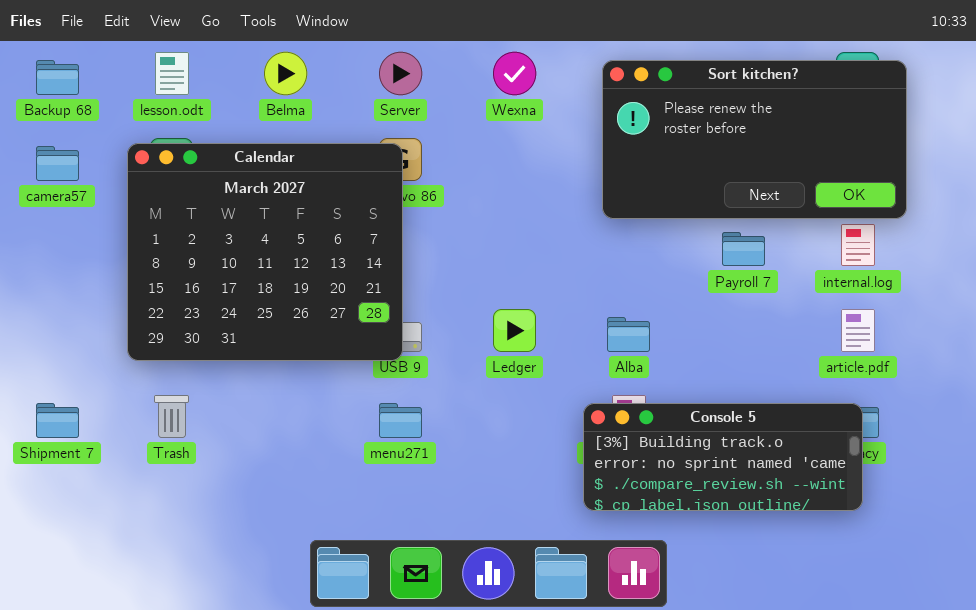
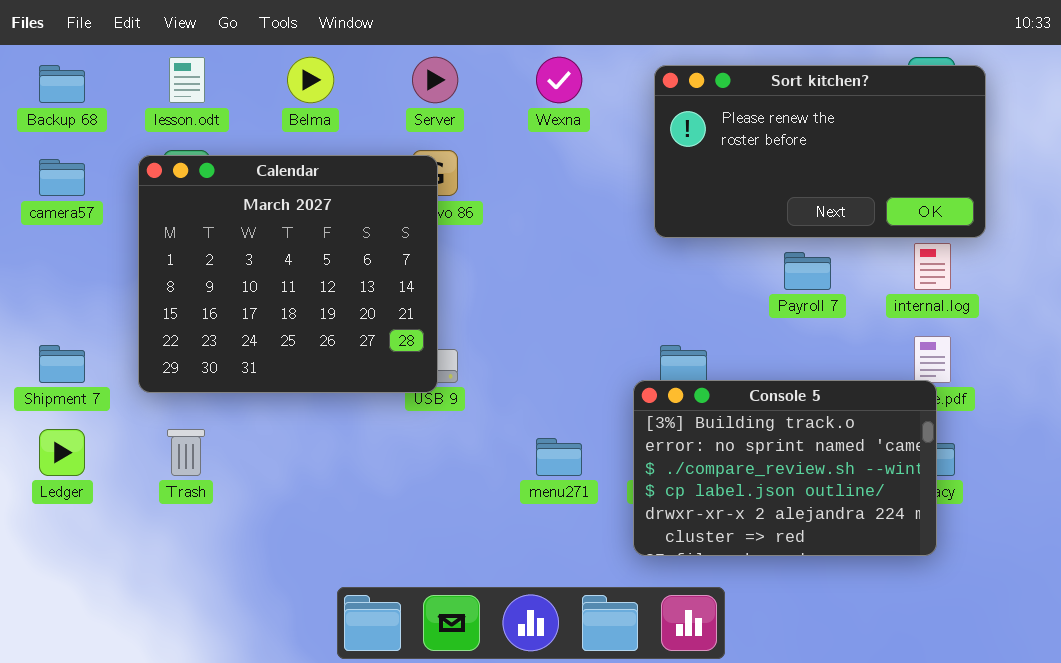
Ledger: [493,309,536,352] -> [39,429,85,476], moved
Shipment 7: [36,403,79,438] -> [39,345,85,383], moved
menu271: [379,403,422,438] -> [536,438,582,476], moved
Console 5: [583,403,863,511] -> [633,380,937,556], resized

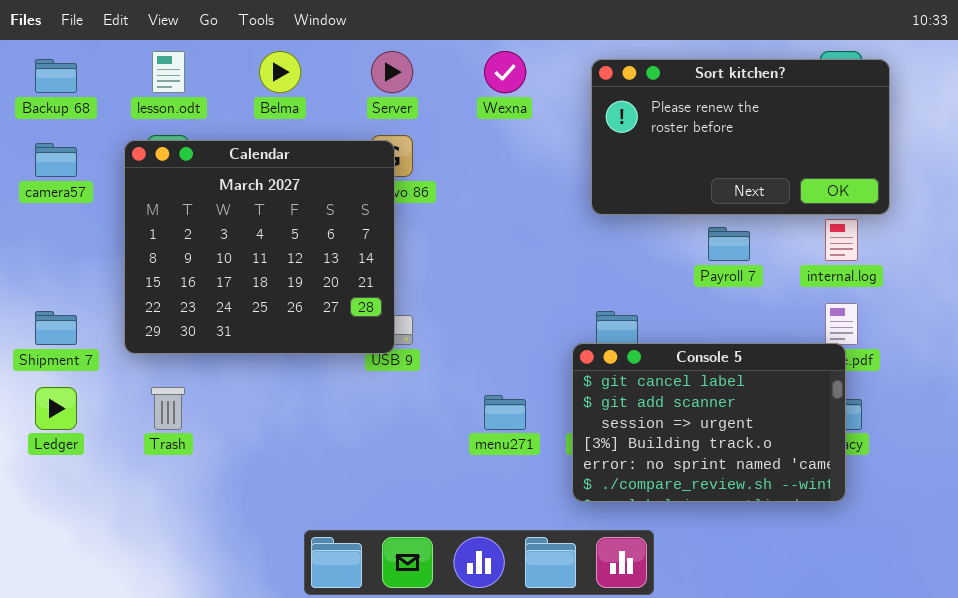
Console 5: [633,380,937,556] -> [572,343,846,502], scrolled up 3 rows

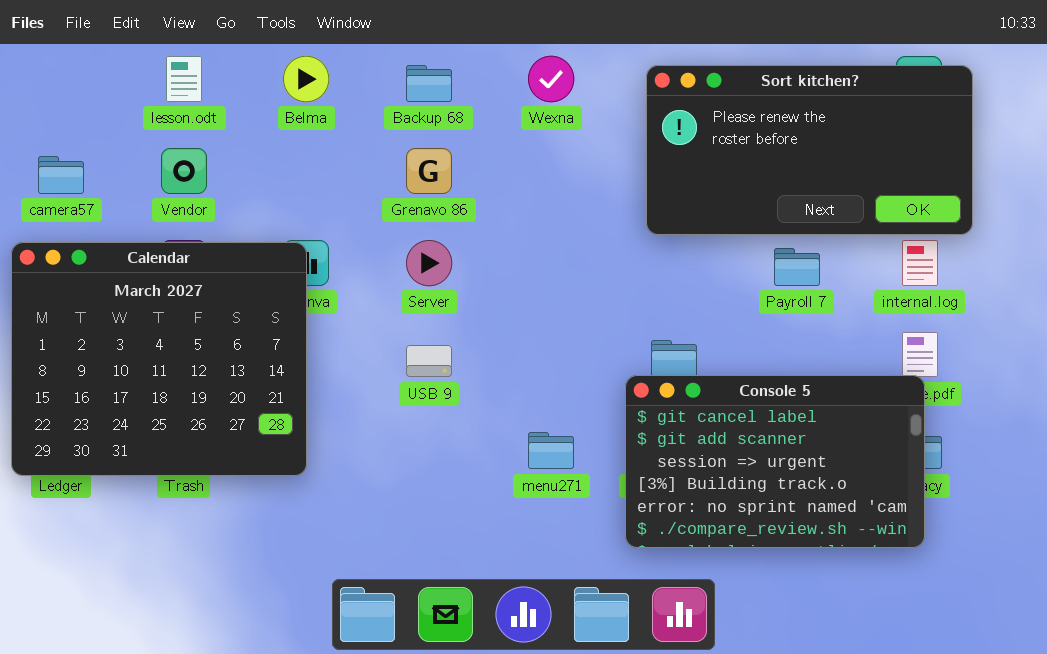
Server: [371,51,413,93] -> [406,240,452,286], moved
Backup 68: [35,59,77,93] -> [406,65,452,102], moved
Calendar: [124,140,395,354] -> [11,242,307,476], moved

